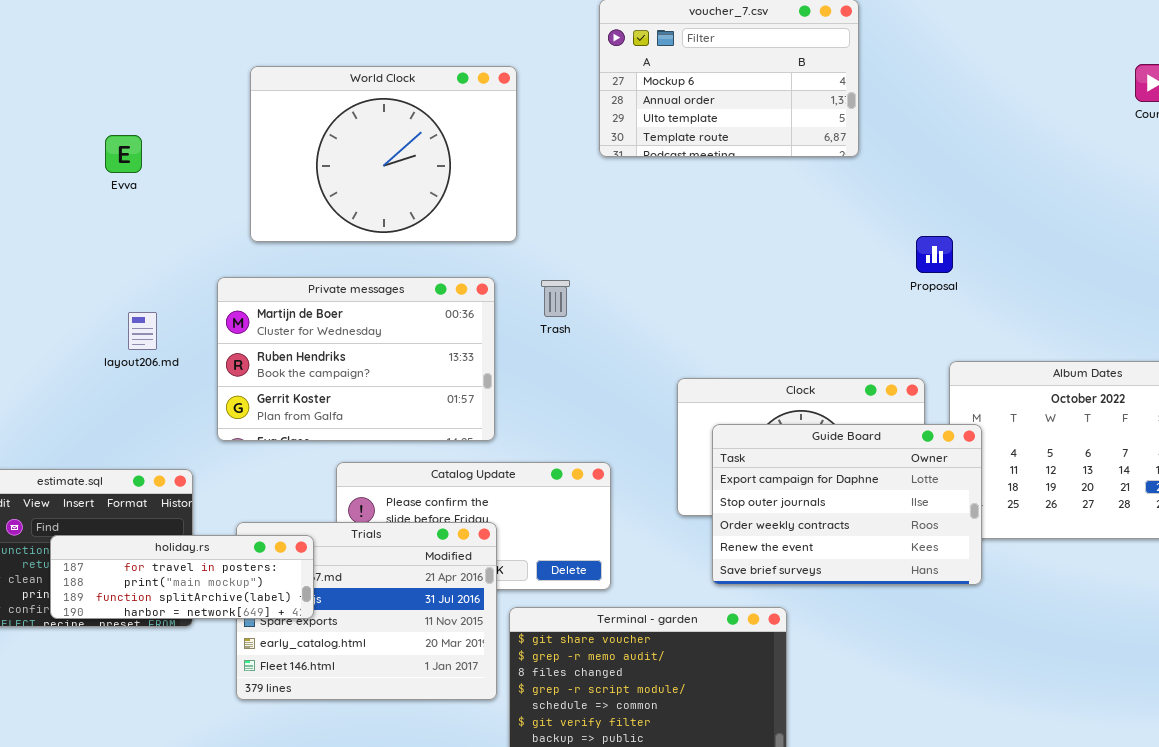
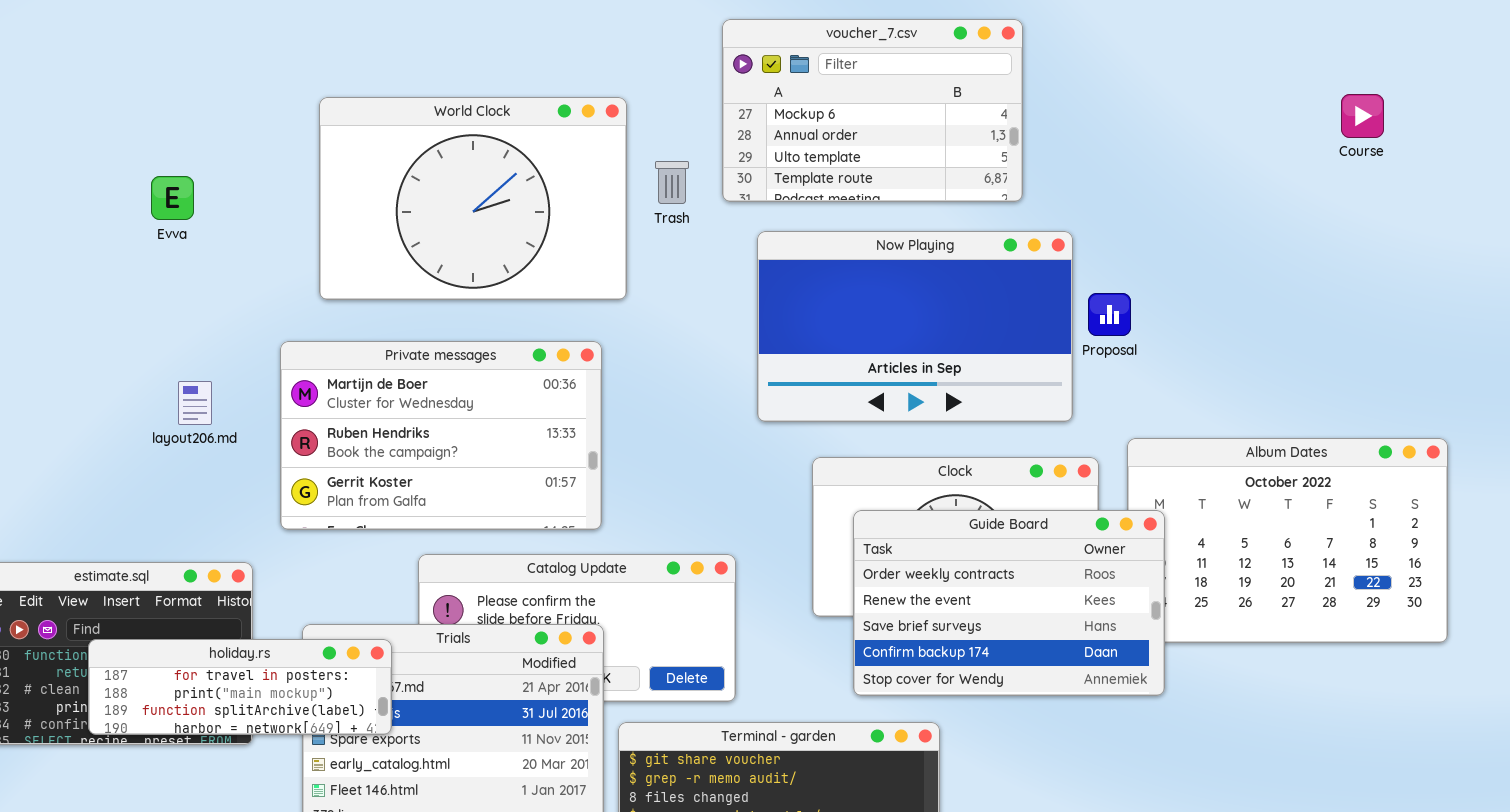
Now Playing: none -> [757,231,1073,422], opened
Trash: [541,280,570,317] -> [655,161,689,204], moved
Guide Board: [712,424,982,585] -> [853,510,1165,696], scrolled down 2 rows

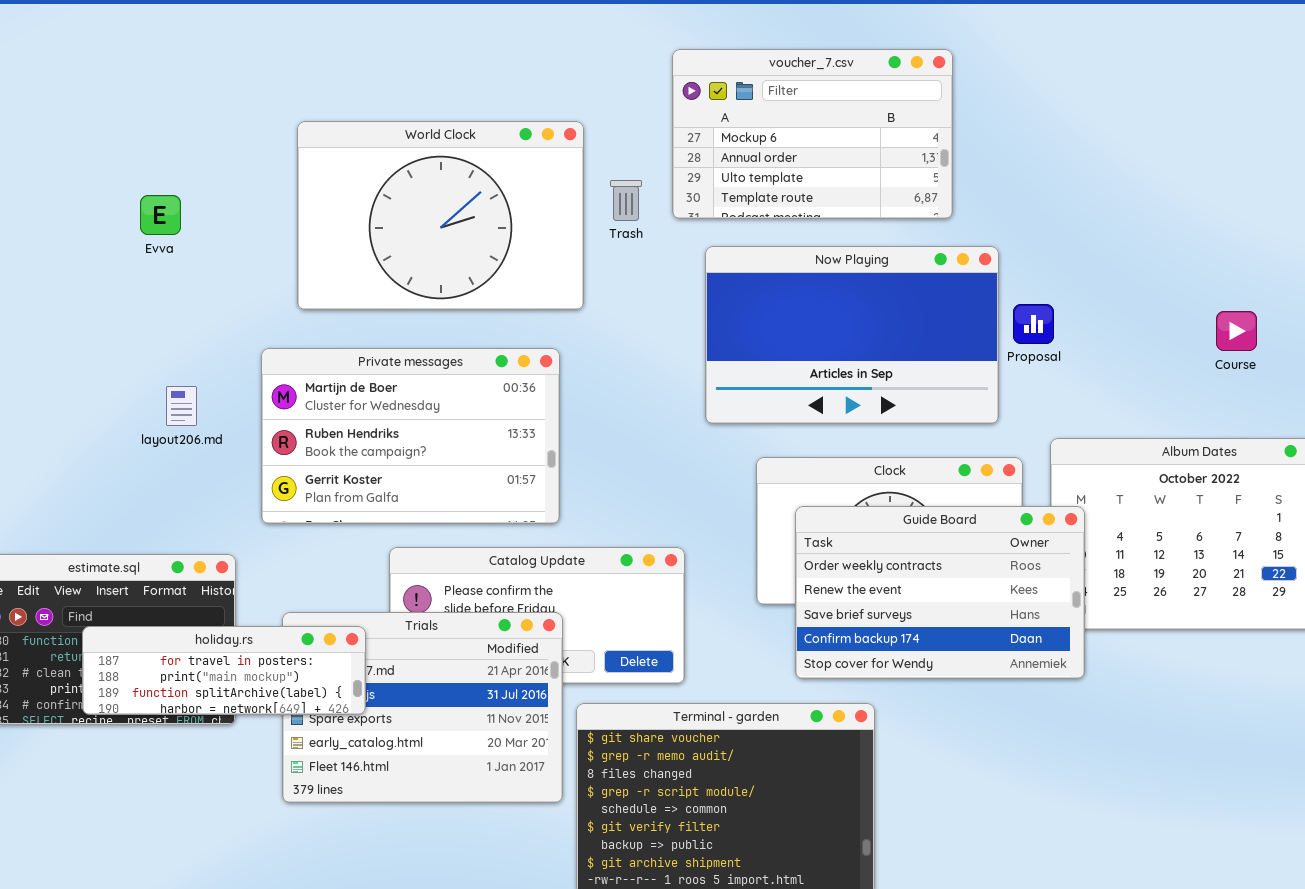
Course: [1341,94,1384,138] -> [1216,311,1257,351], moved

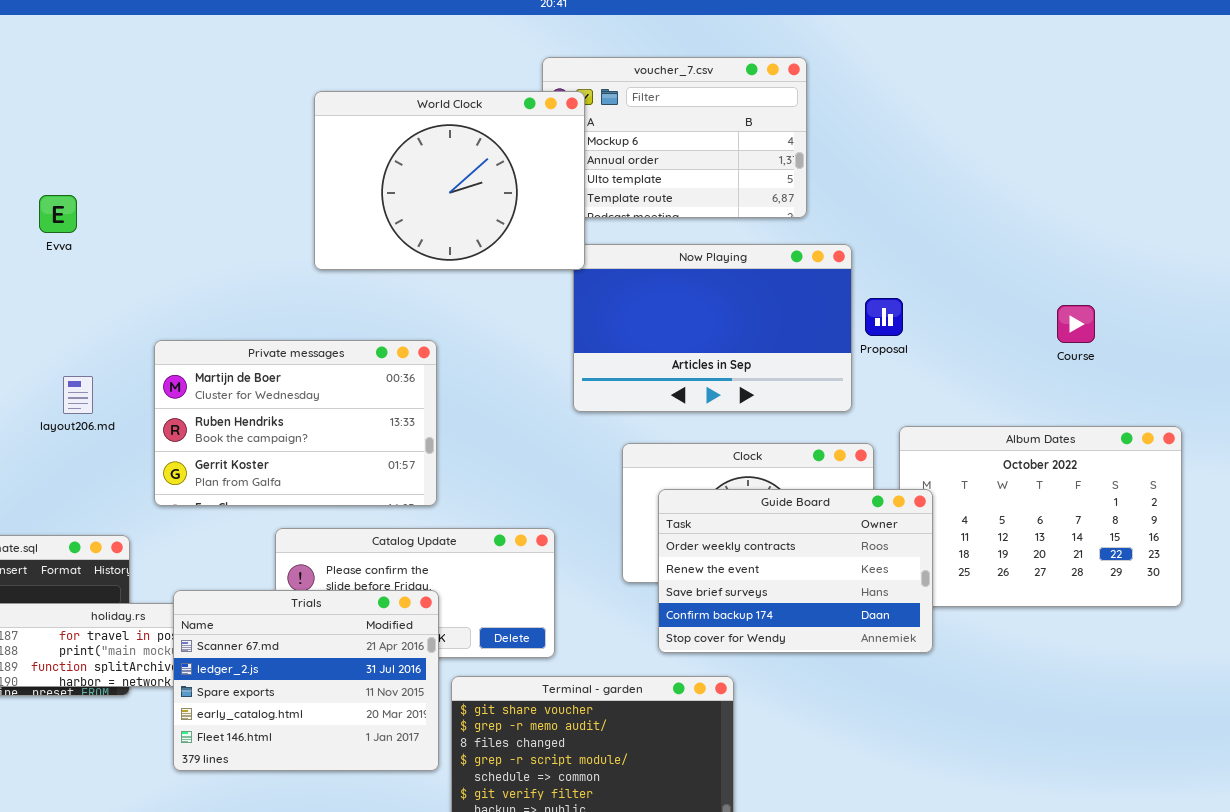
World Clock: [297,121,584,310] -> [314,91,585,270], moved
Trials: [282,612,563,803] -> [173,590,439,771], raised

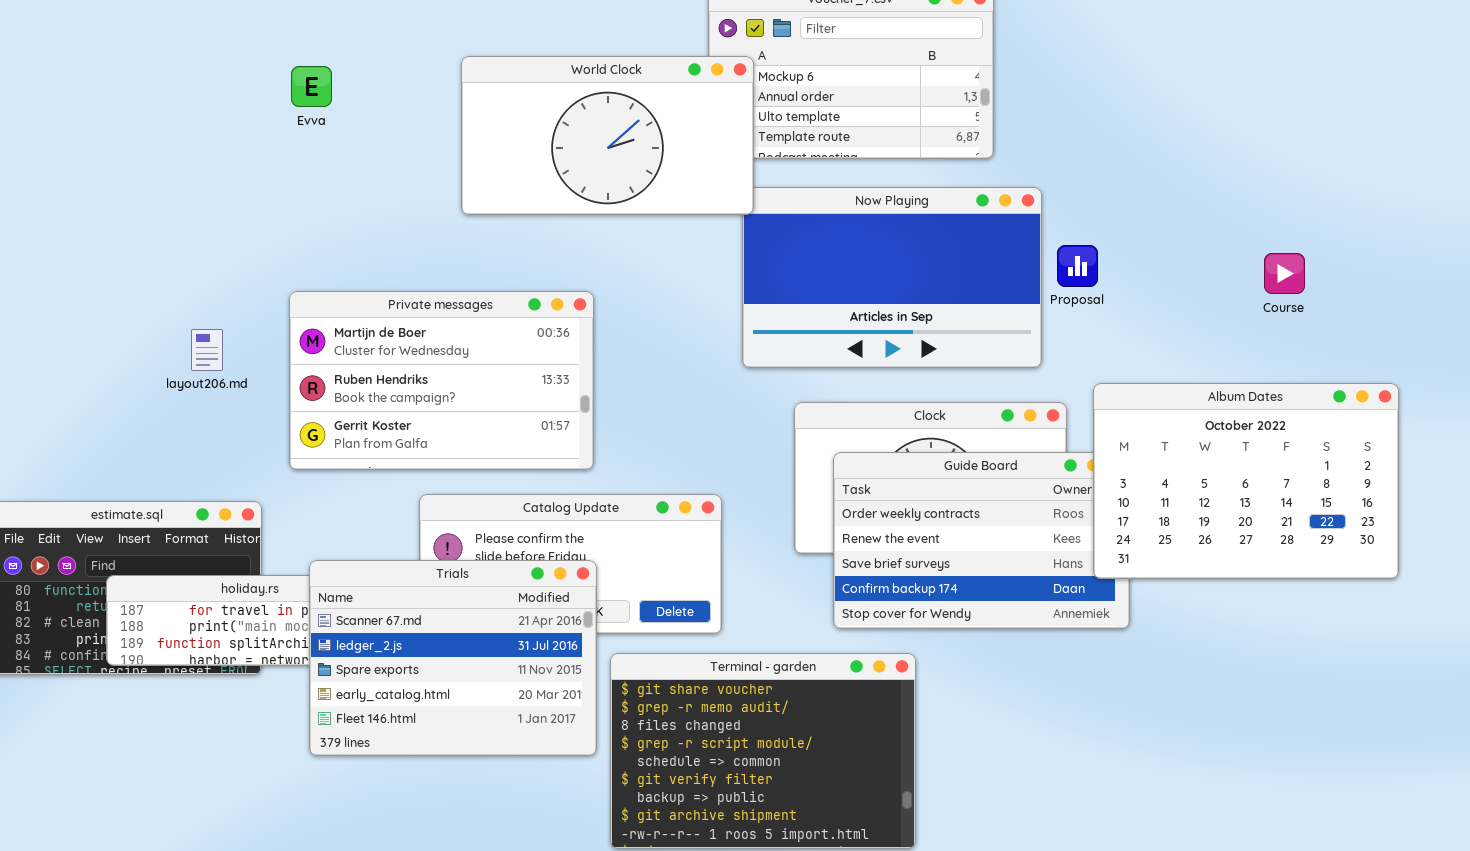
World Clock: [314,91,585,270] -> [461,56,754,215], resized
Evva: [39,195,77,233] -> [291,66,332,107], moved
Album Dates: [899,426,1182,607] -> [1093,383,1399,579], raised

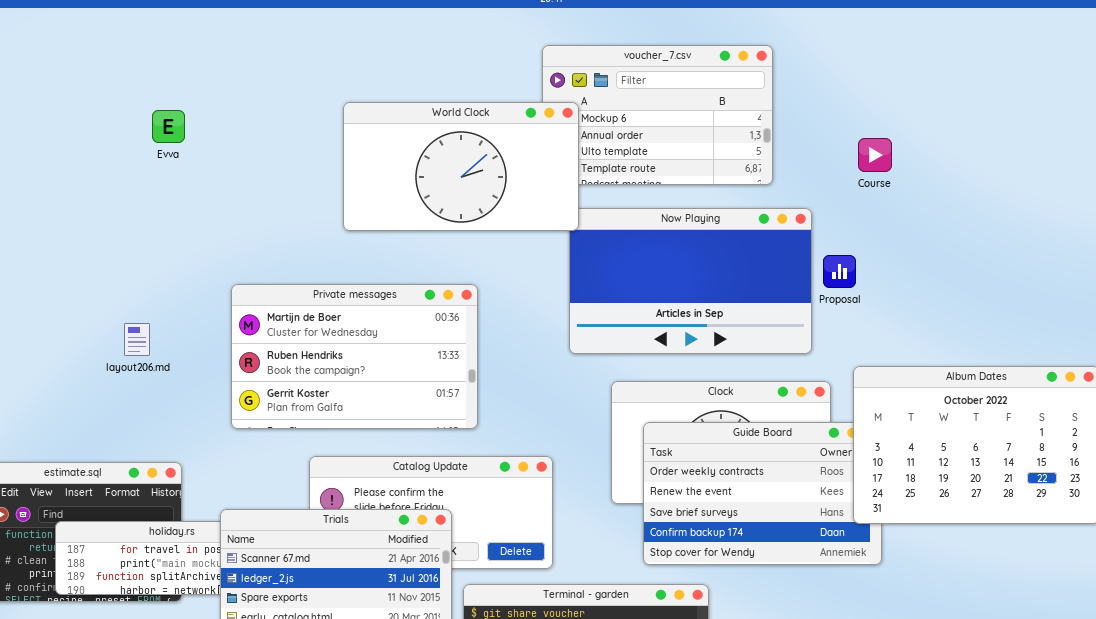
Evva: [291,66,332,107] -> [152,110,185,143], moved
Course: [1264,253,1305,294] -> [858,138,892,172], moved
Private messages: [289,291,594,470] -> [231,284,478,429], moved

